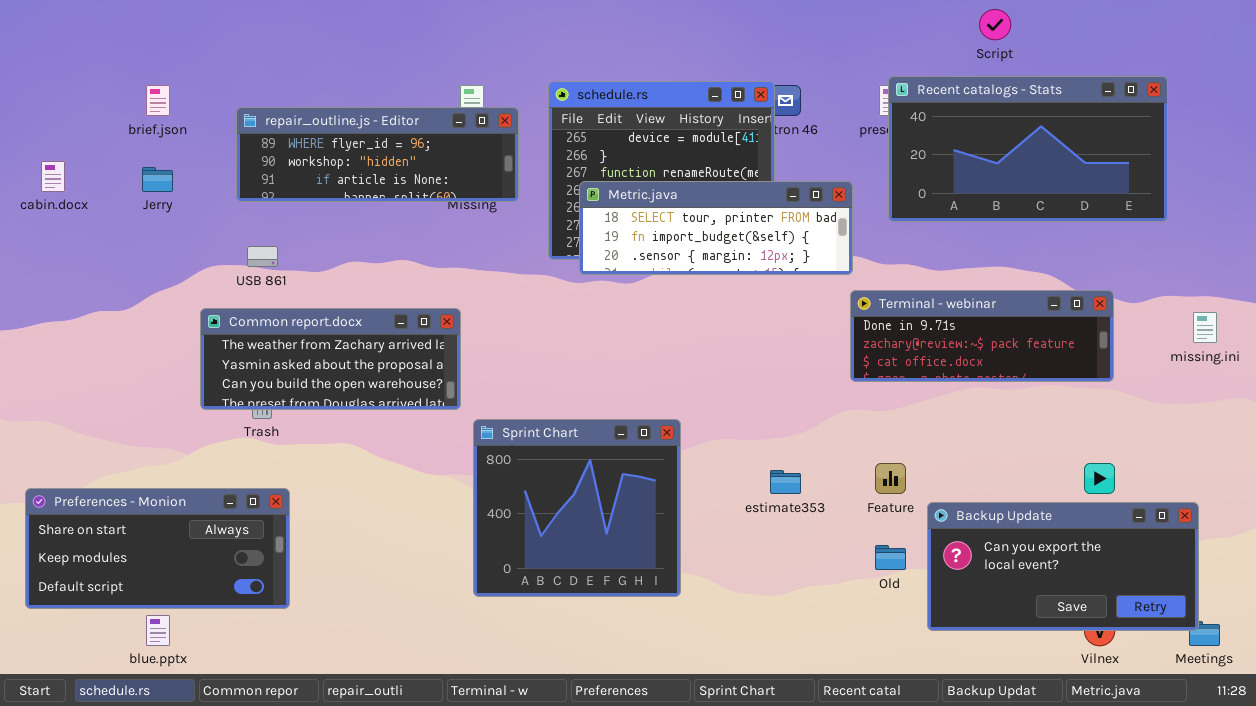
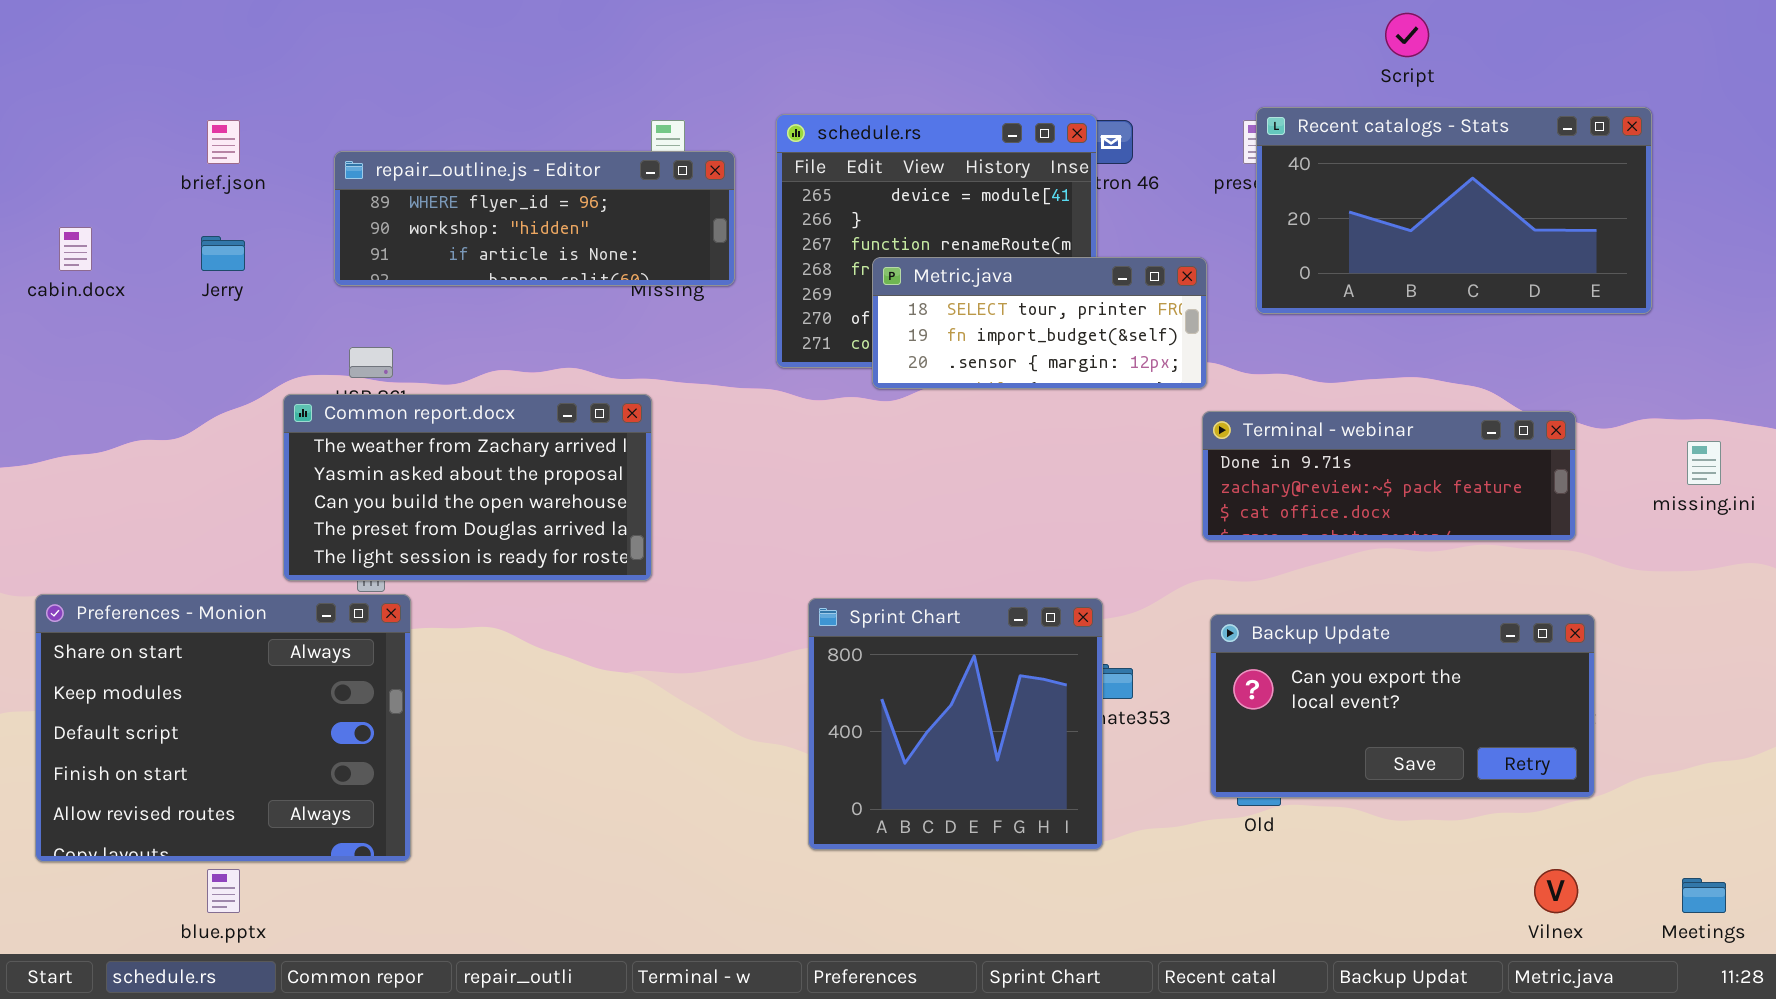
Metric.java: [579,181,853,275] -> [872,257,1207,389], resized
Common report.docx: [200,308,461,410] -> [283,394,652,581], resized
Sprint Chart: [473,419,681,597] -> [808,598,1103,850], moved
Preferences - Monion: [25,488,290,609] -> [35,594,411,862], resized
Backup Update: [927,502,1199,631] -> [1210,614,1595,798], moved

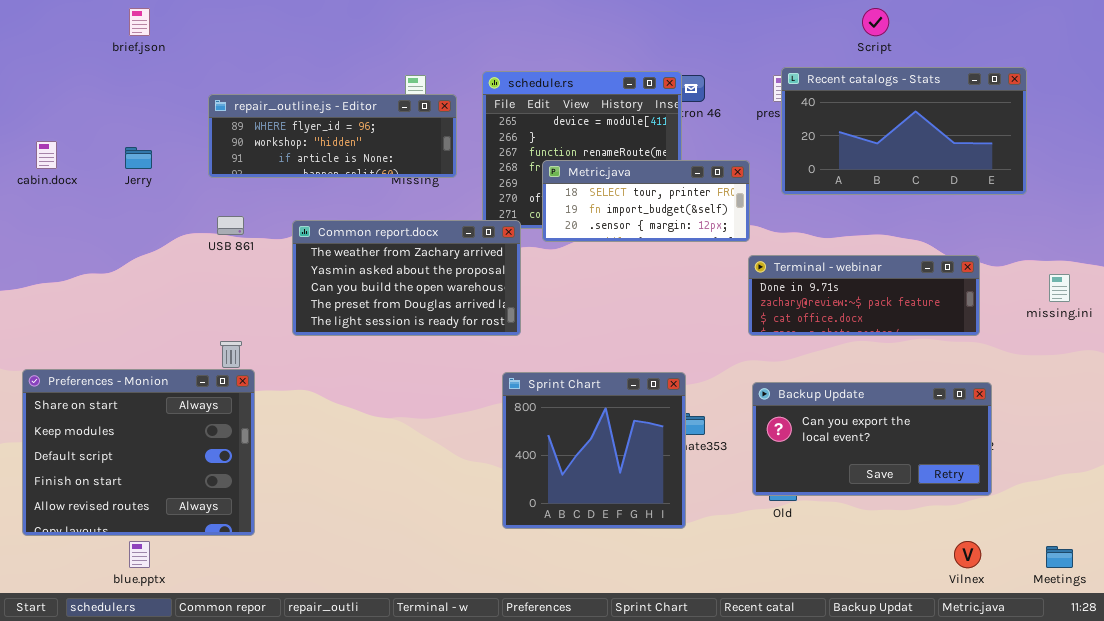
brief.json: [207,120,240,164] -> [129,8,150,36], moved
Common report.docx: [283,394,652,581] -> [292,220,521,336], moved

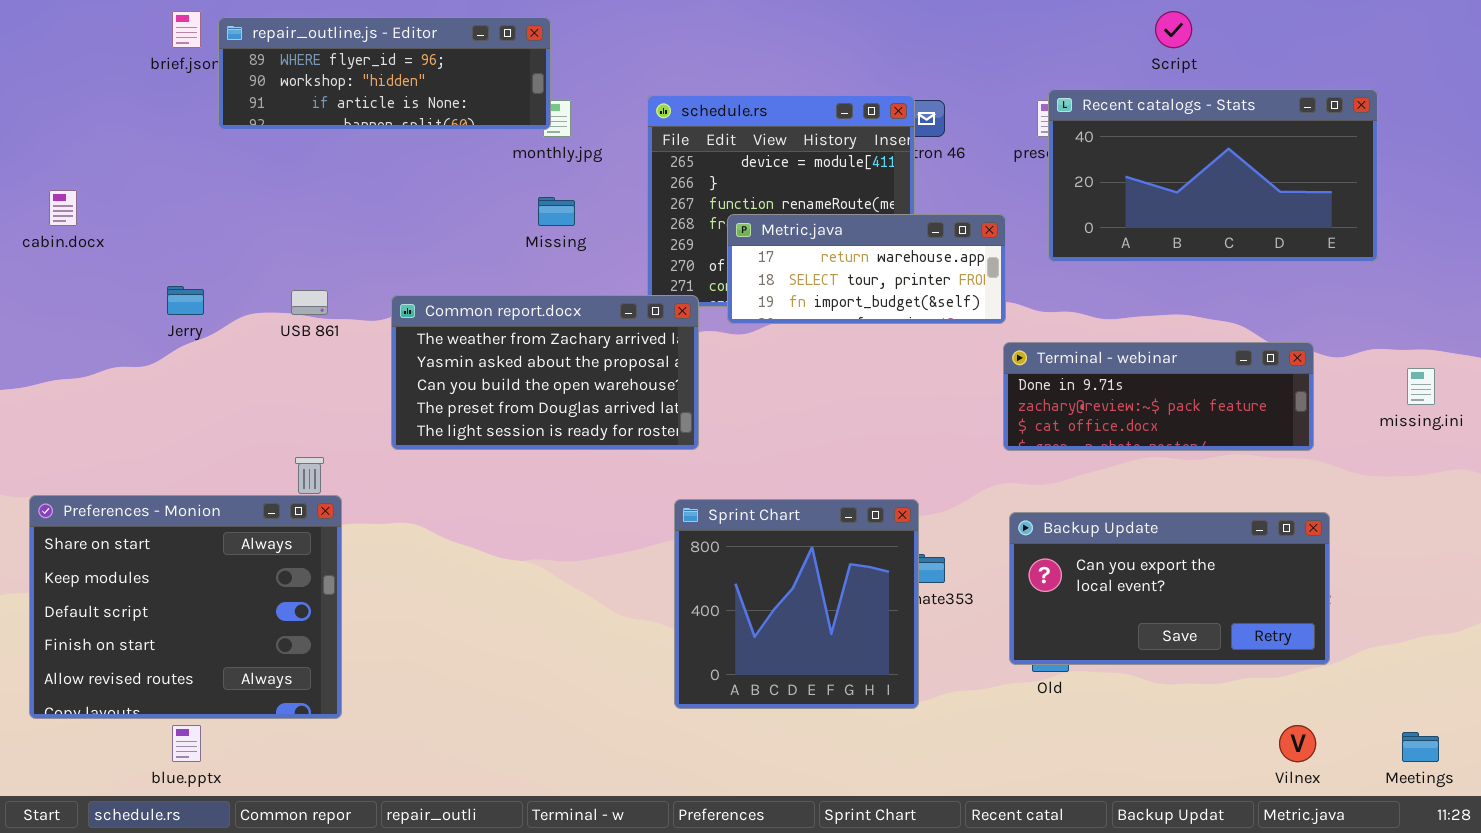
repair_outline.js - Editor: [208,94,457,178] -> [218,17,551,130], moved
Jerry: [125,147,152,169] -> [167,286,204,315], moved
Metric.java: [542,160,750,242] -> [727,214,1006,324], scrolled up 1 row

